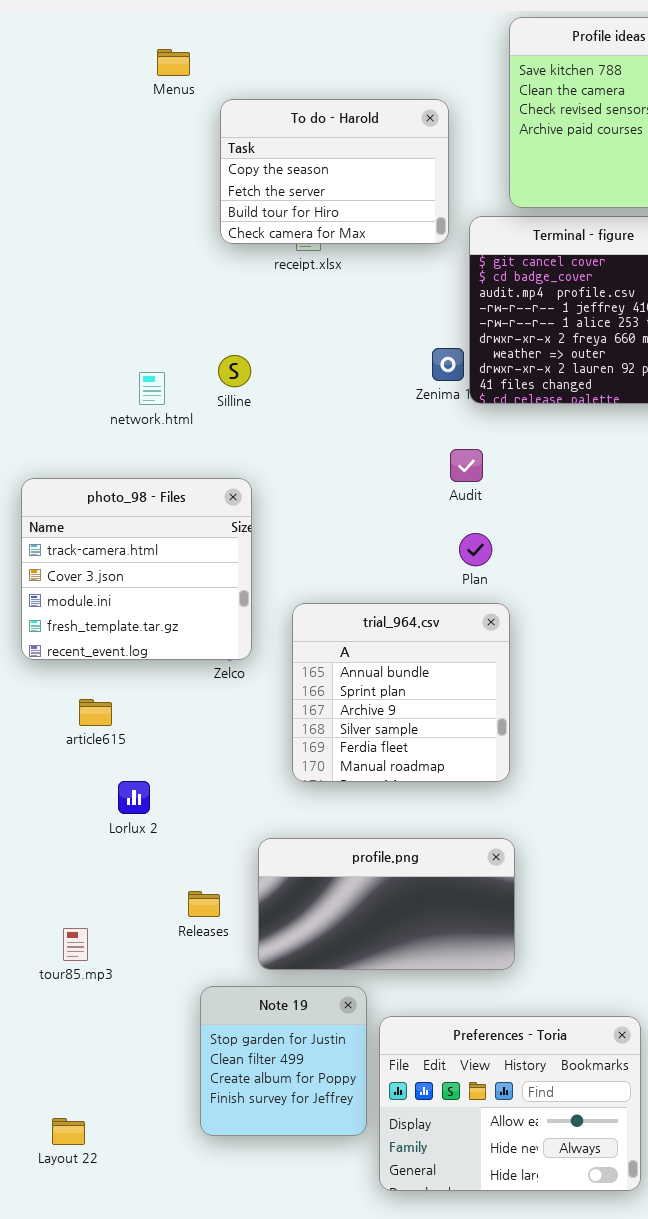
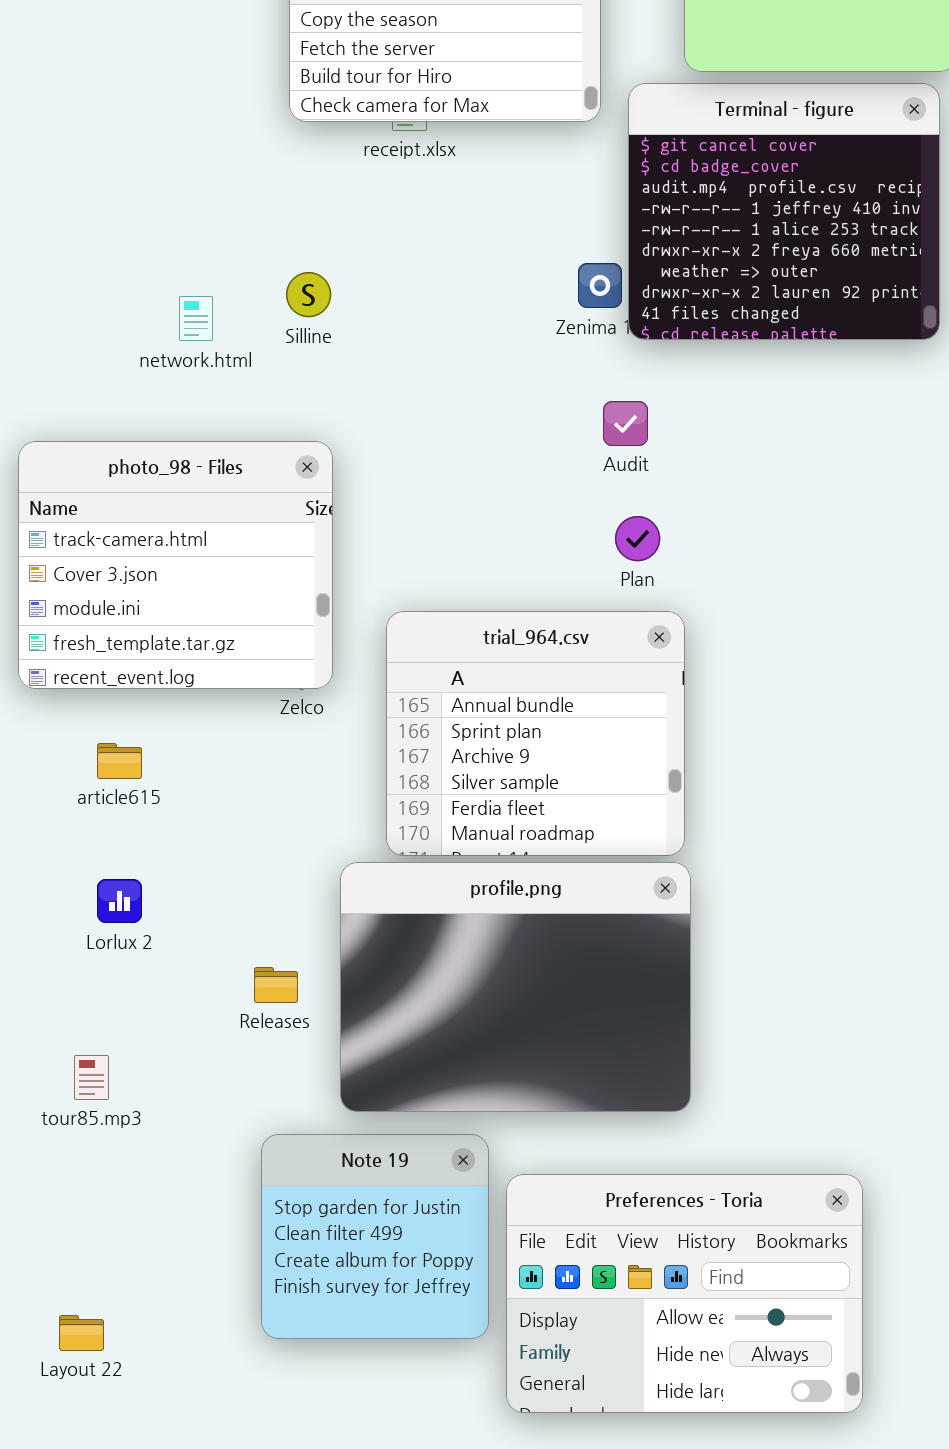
Lorlux 2: [118,781,150,814] -> [97,879,142,923], moved
profile.png: [258,838,515,970] -> [340,862,691,1112], resized
Releases: [188,891,220,917] -> [254,967,298,1003], moved

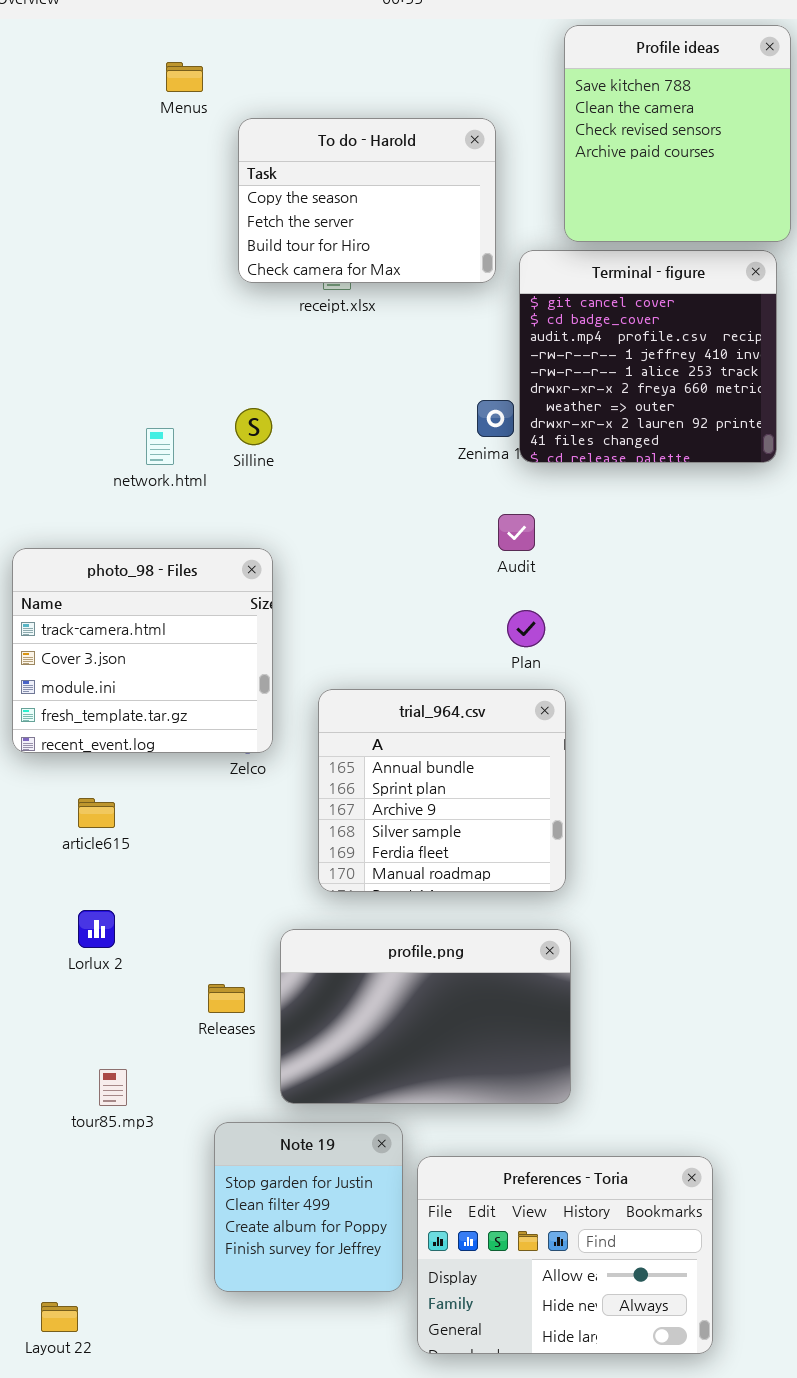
profile.png: [340,862,691,1112] -> [280,929,571,1104], resized
tour85.mp3: [74,1055,109,1100] -> [99,1069,127,1106], moved
Layout 22: [59,1315,104,1351] -> [41,1302,78,1332], moved

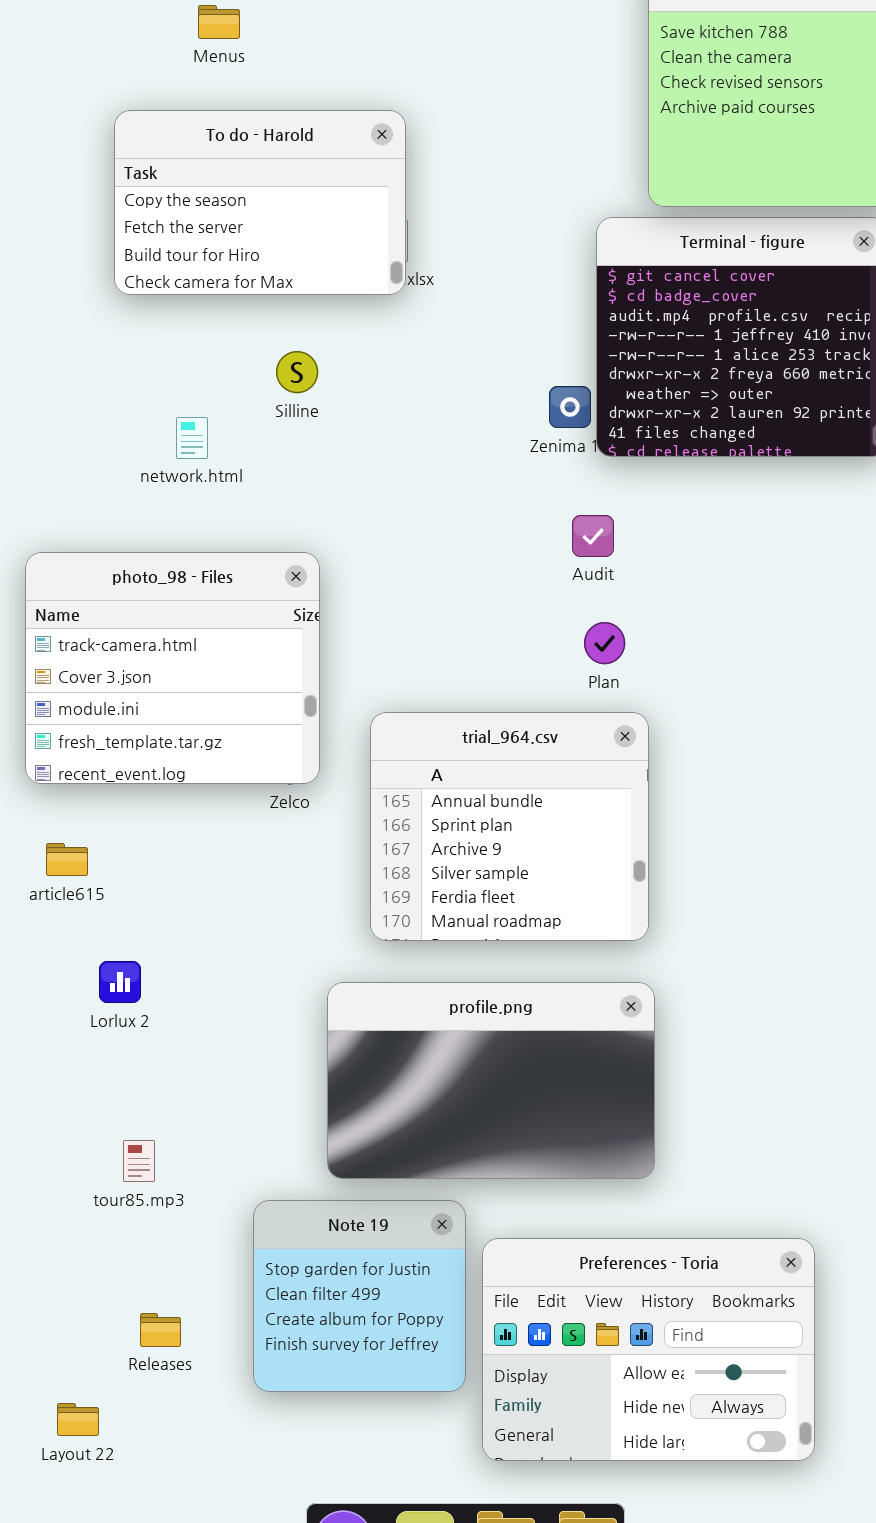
To do - Harold: [238,118,496,283] -> [114,110,406,295], moved
Silline: [235,408,272,445] -> [276,351,318,393], moved
article615: [78,798,115,828] -> [46,843,88,876], moved
Releases: [208,984,245,1013] -> [140,1313,181,1347], moved

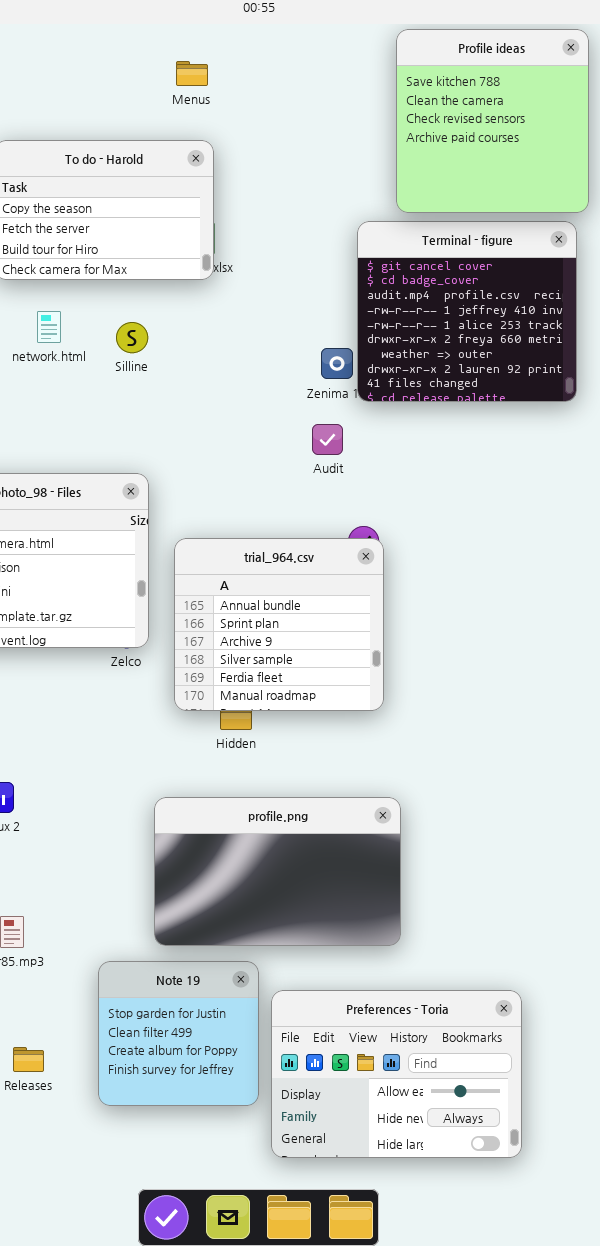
Menus: [198,5,240,39] -> [176,61,208,86], moved
network.html: [176,417,208,459] -> [37,311,61,343], moved
Audit: [572,515,614,557] -> [312,424,343,455], moved
trial_964.csv: [370,712,649,941] -> [174,538,384,711], moved

